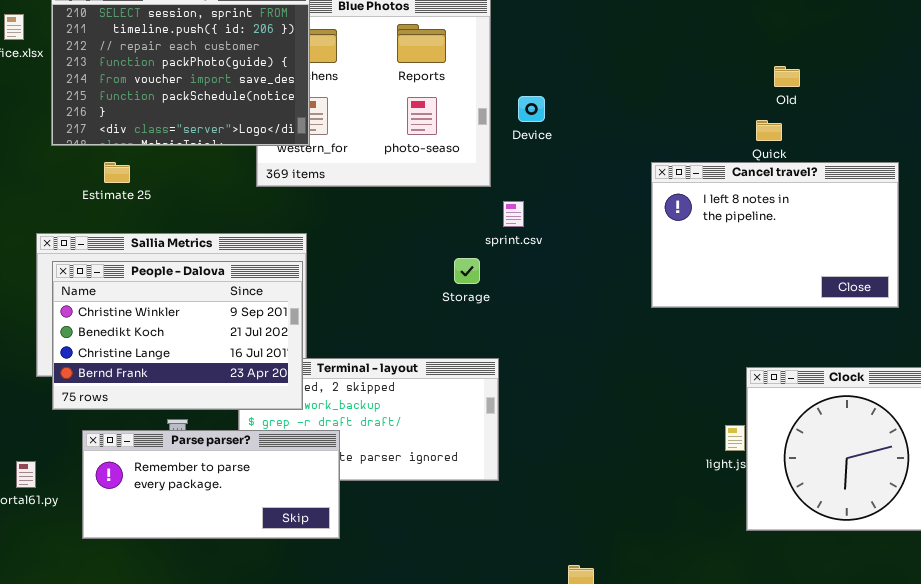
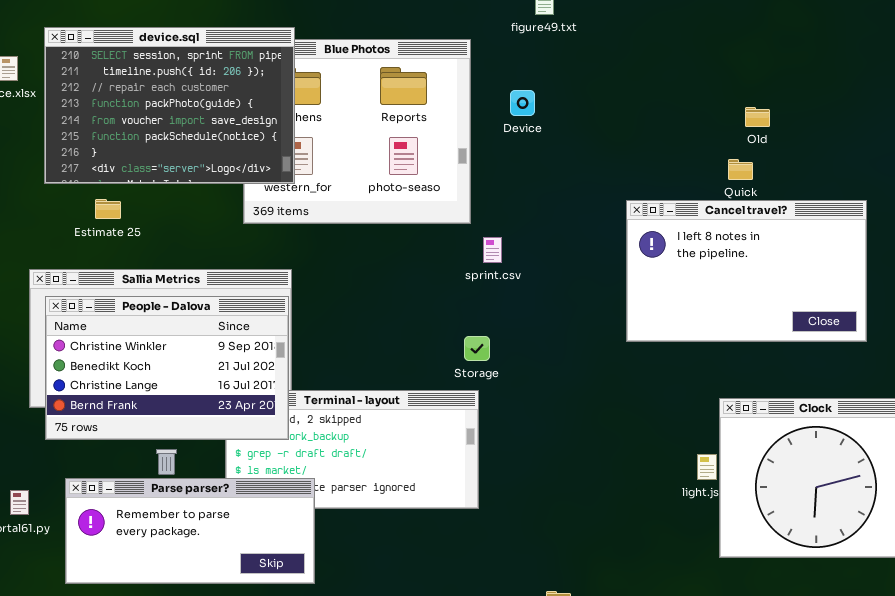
Device: [518,96,545,122] -> [510,90,535,116], moved
Storage: [454,258,480,284] -> [464,336,490,361], moved
Parse parser?: [82,430,340,539] -> [65,478,315,584], moved

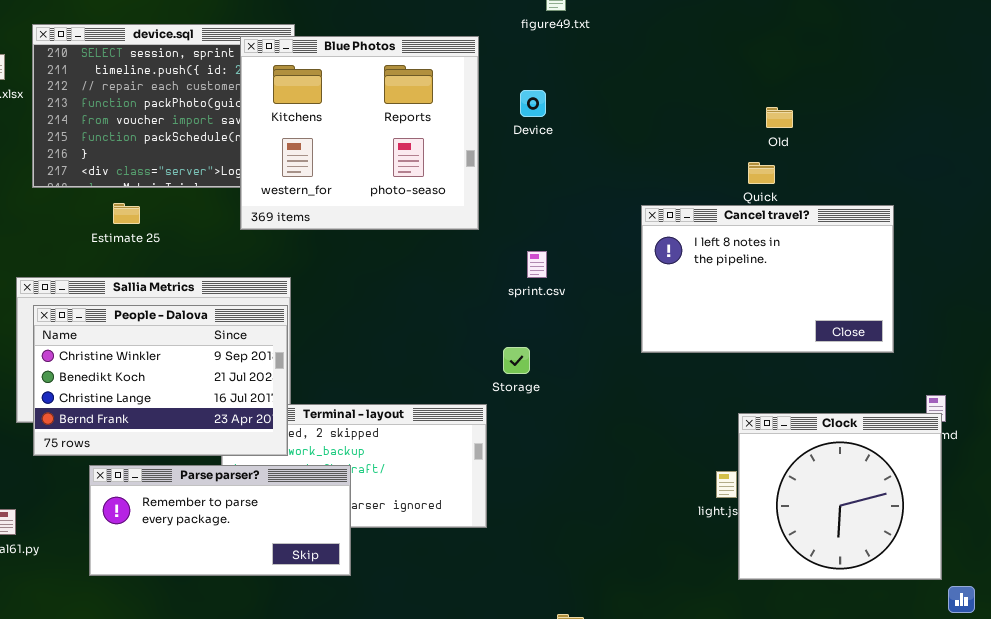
Blue Photos: [243,39,471,224] -> [240,36,479,230], raised
Estimate 25: [95,199,121,219] -> [113,203,140,224], moved
sprint.csv: [483,237,502,263] -> [527,251,547,278], moved
Storage: [464,336,490,361] -> [503,347,530,374], moved
Parse parser?: [65,478,315,584] -> [89,465,351,576], moved

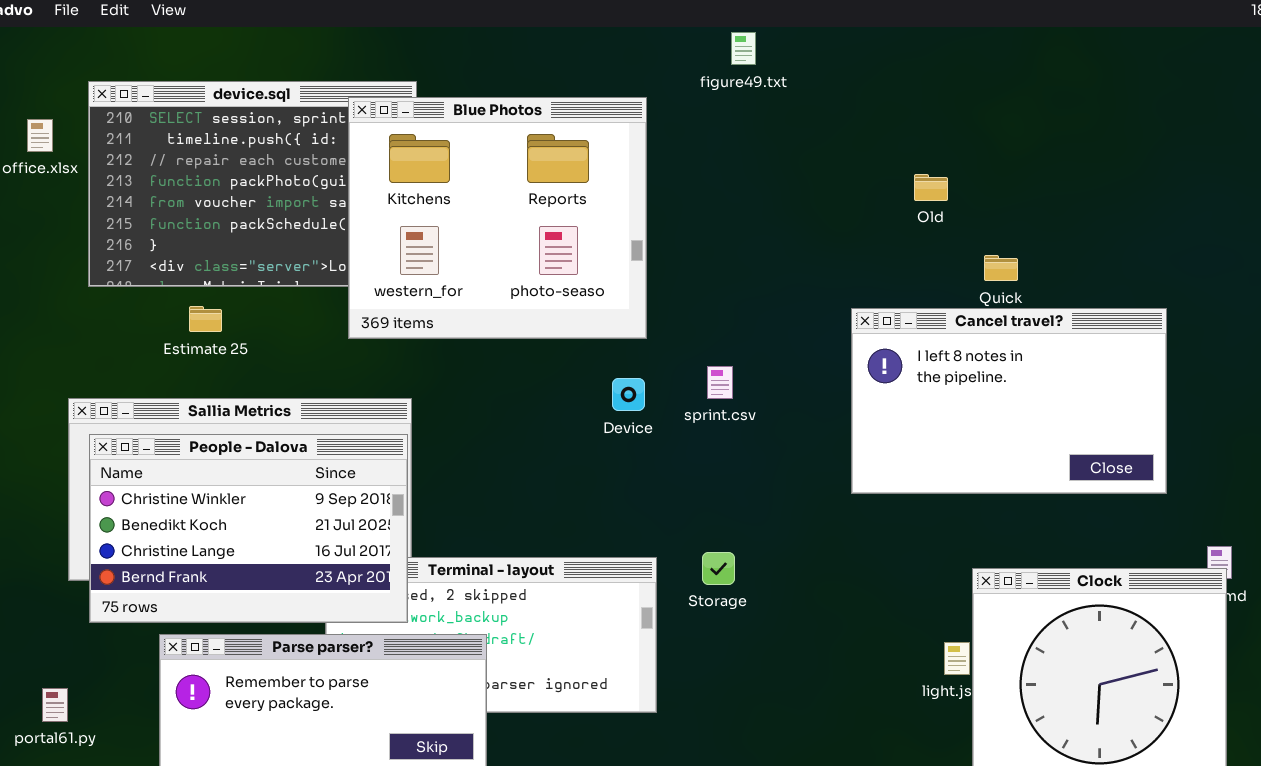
Device: [520,90,546,117] -> [612,378,645,411], moved
Old: [766,107,793,128] -> [914,174,948,201], moved
Storage: [503,347,530,374] -> [702,552,735,585], moved

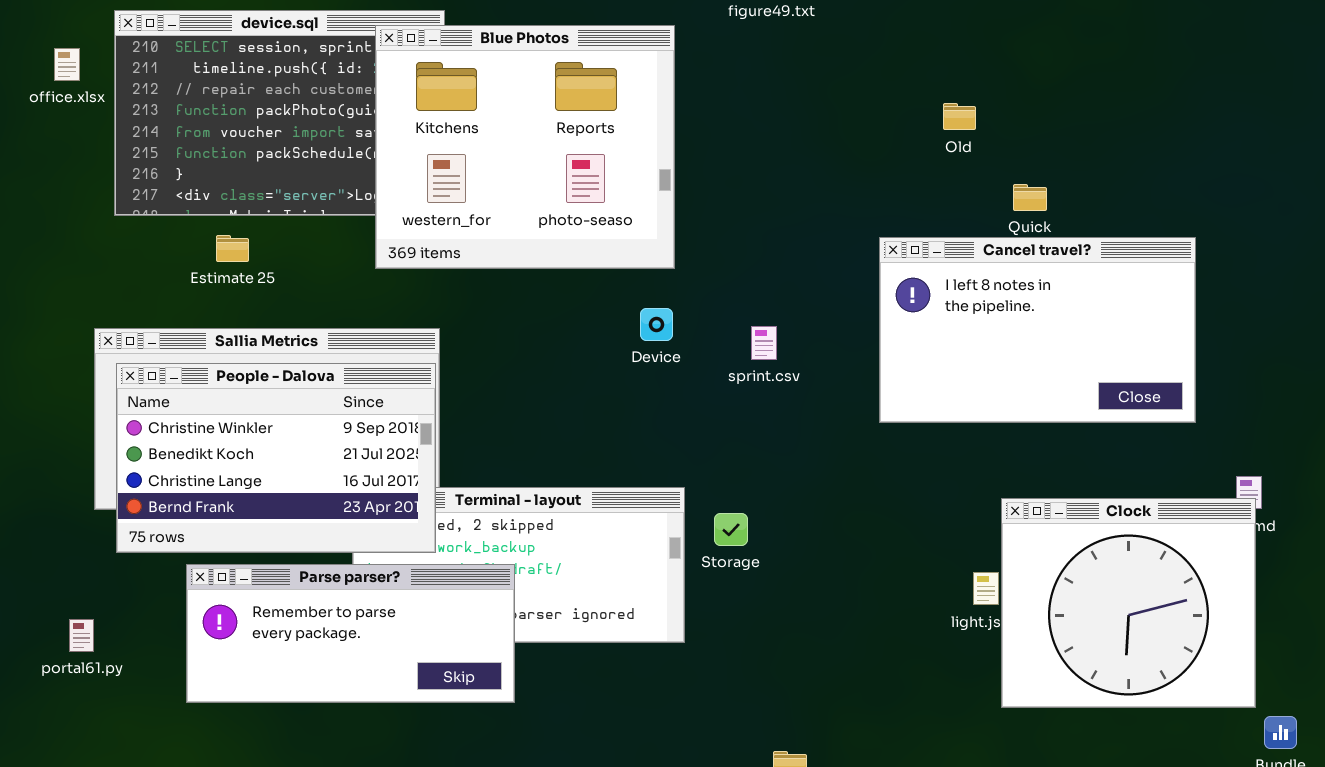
sprint.csv: [707,366,733,399] -> [751,326,777,360], moved
Storage: [702,552,735,585] -> [714,513,748,546], moved

